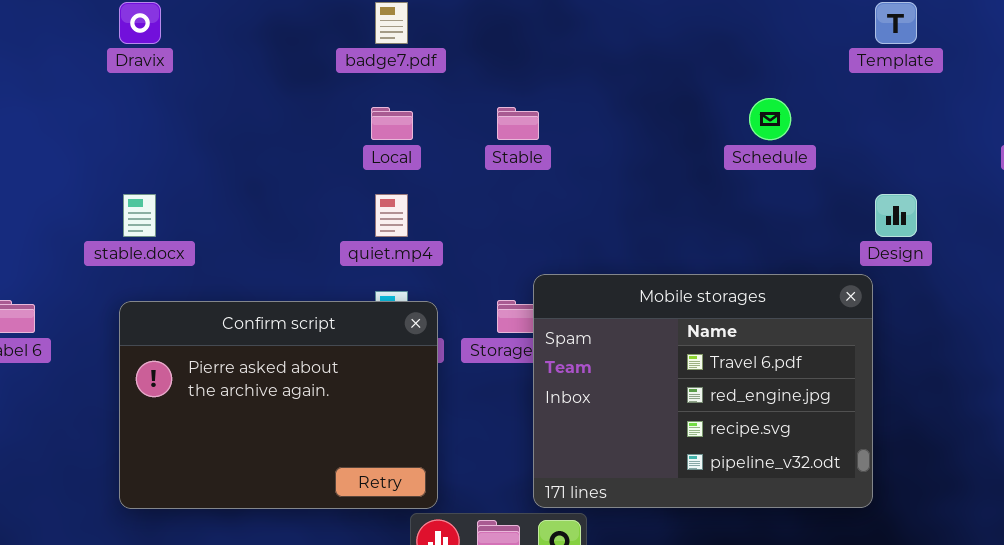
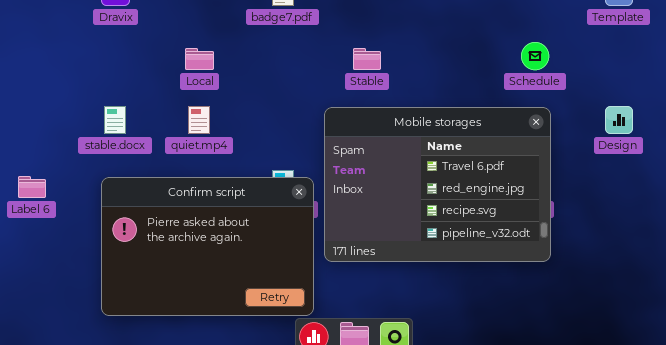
Local: [371,107,413,140] -> [185,48,214,70], moved
quiet.mp4: [375,194,408,237] -> [188,106,210,134], moved
Mobile storages: [533,274,873,508] -> [324,107,551,262], moved

